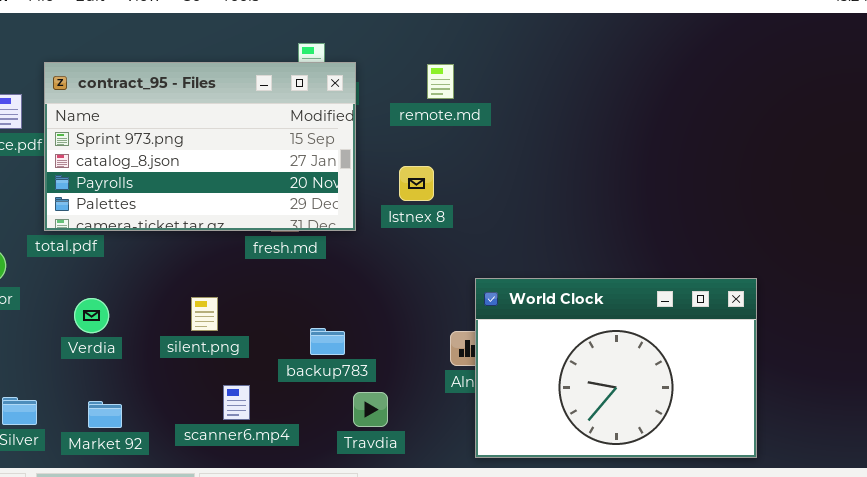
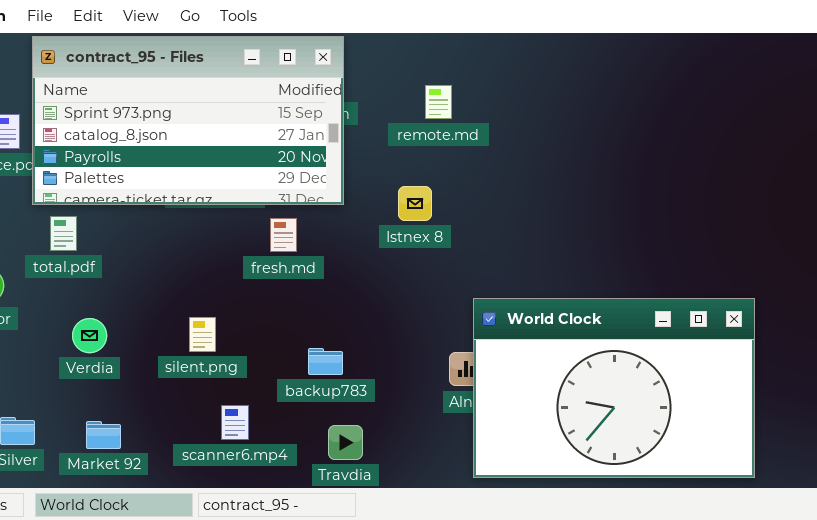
contract_95 - Files: [44,62,356,231] -> [32,36,344,205], moved
Travdia: [353,392,388,427] -> [328,425,363,460], moved

